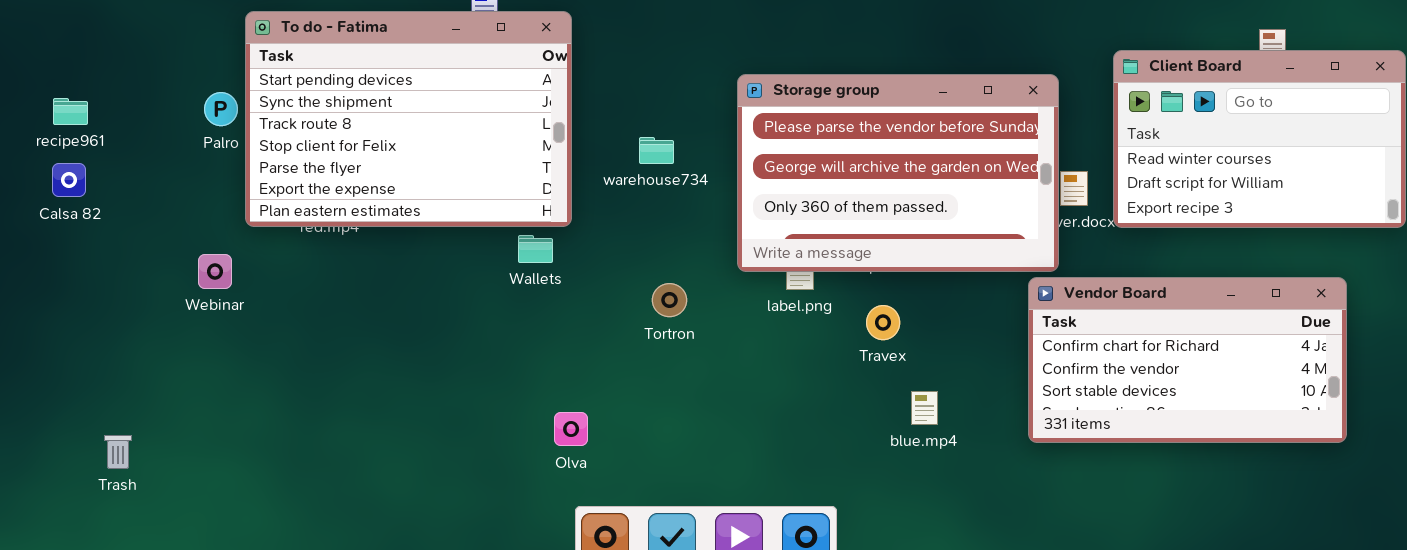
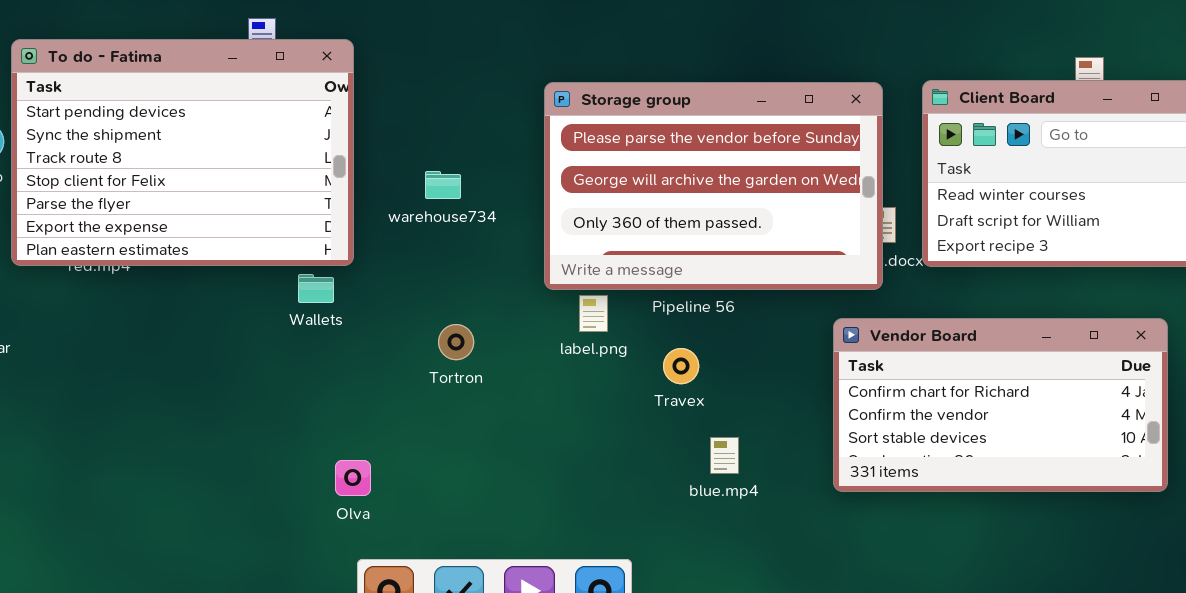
Storage group: [737,74,1059,272] -> [544,82,883,290], moved

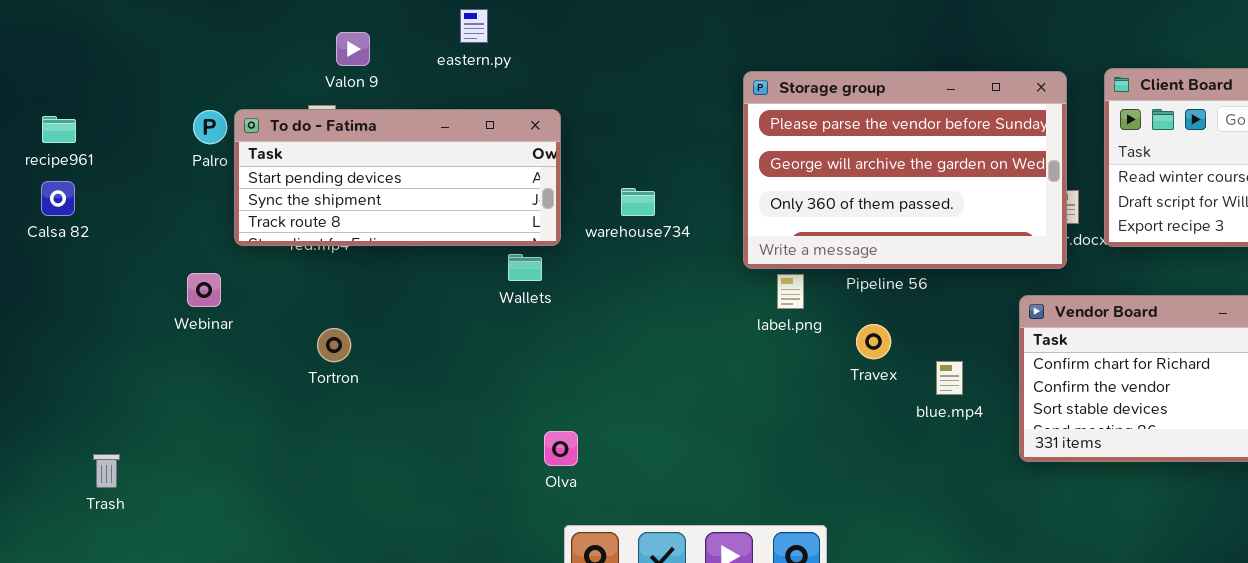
To do - Fatima: [11,39,354,266] -> [234,109,561,246], resized
warehouse734: [425,171,461,199] -> [621,188,655,216], moved
Tortron: [438,324,474,360] -> [317,328,351,362], moved
blue.mp4: [710,437,739,474] -> [936,361,963,395], moved

